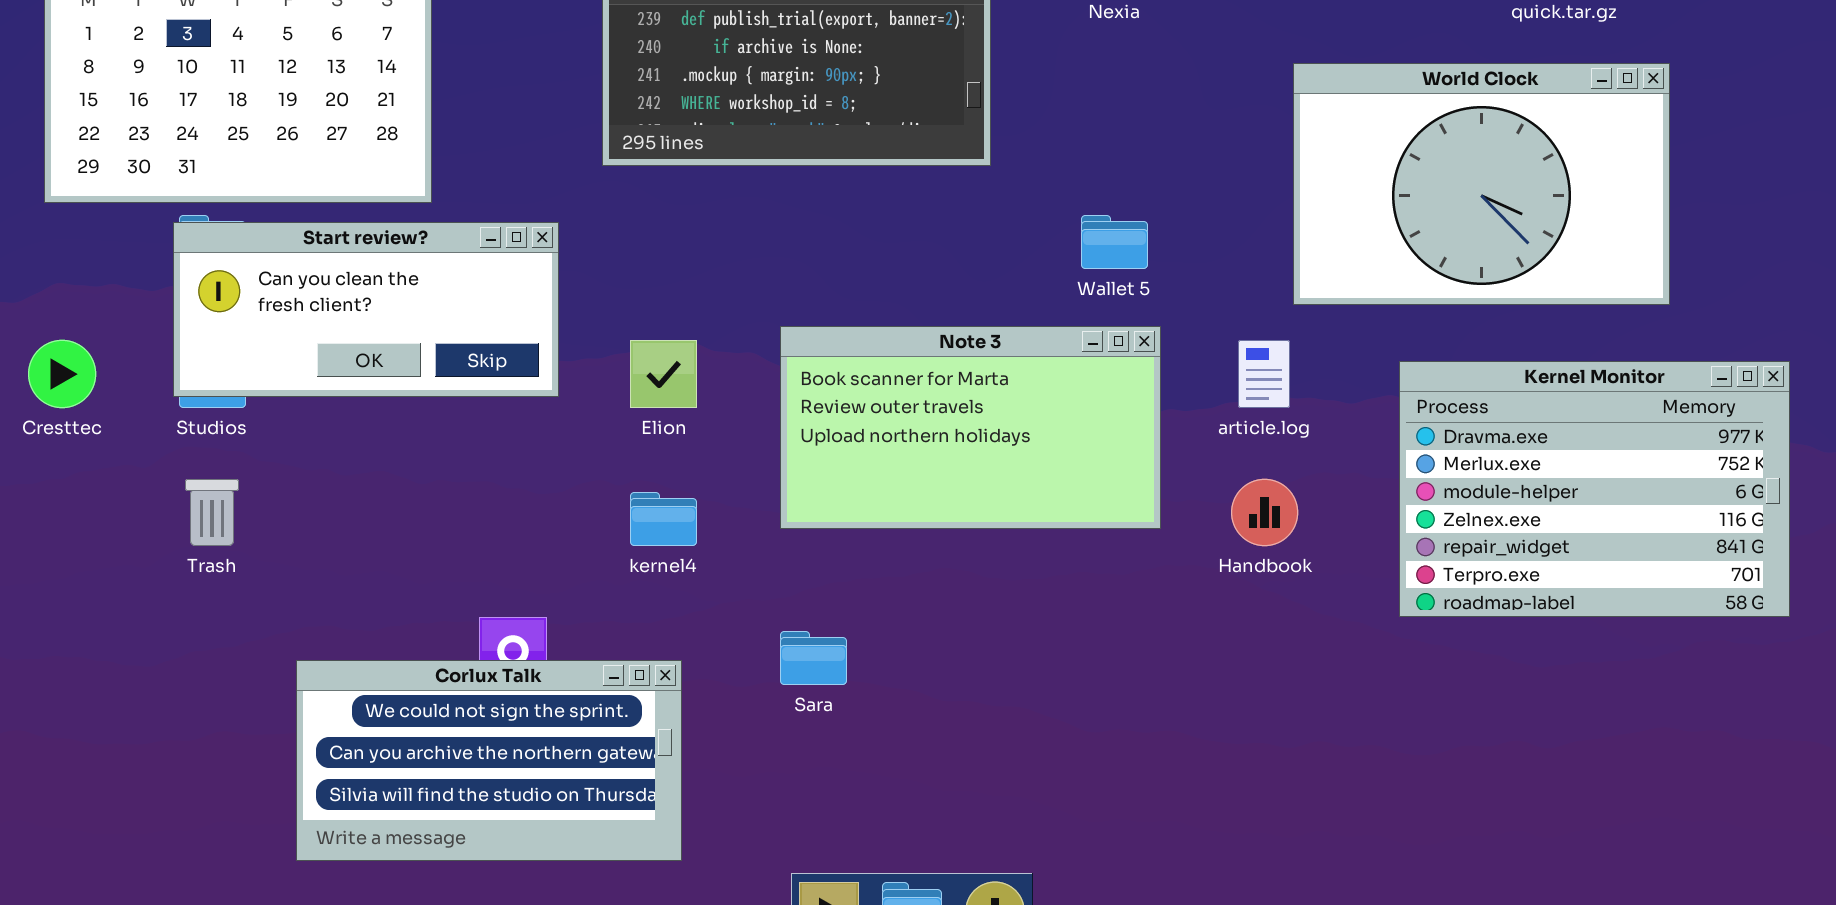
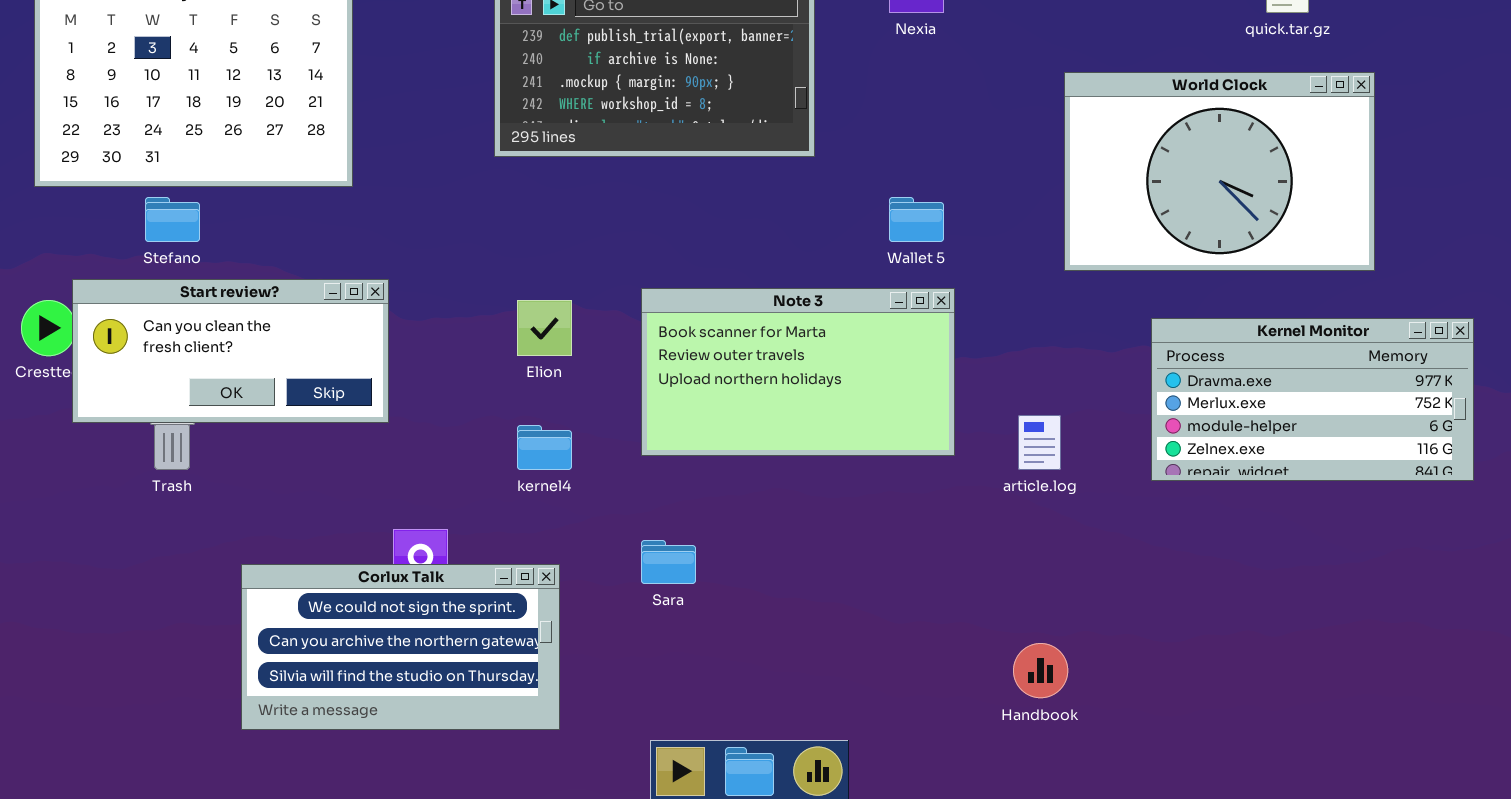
Start review?: [173,222,559,397] -> [72,279,389,423], moved
article.log: [1238,340,1290,408] -> [1018,415,1061,470], moved
Kernel Monitor: [1399,361,1790,617] -> [1151,318,1474,481], resized
Handbook: [1231,479,1298,546] -> [1013,643,1068,698], moved

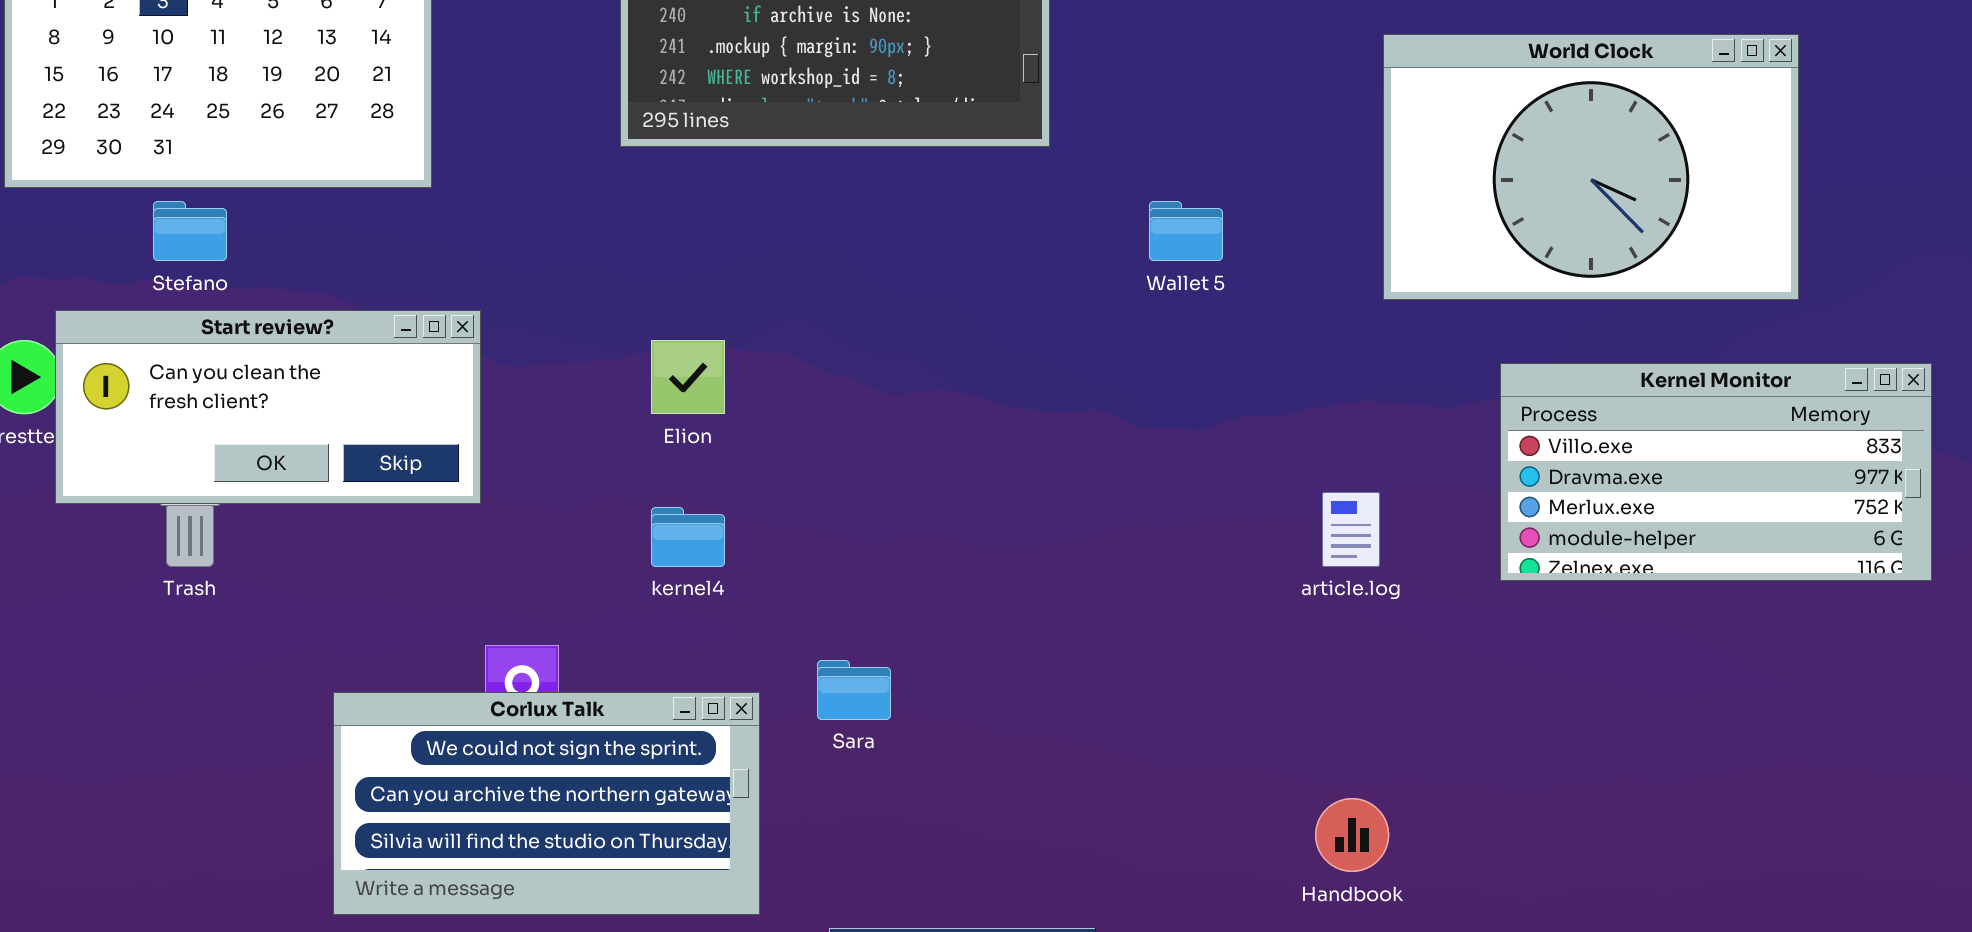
Note 3: [641,288,955,456] -> none, closed
Kernel Monitor: [1151,318,1474,481] -> [1500,363,1932,581], scrolled up 1 row
Corlux Talk: [241,564,560,730] -> [333,692,760,915], moved

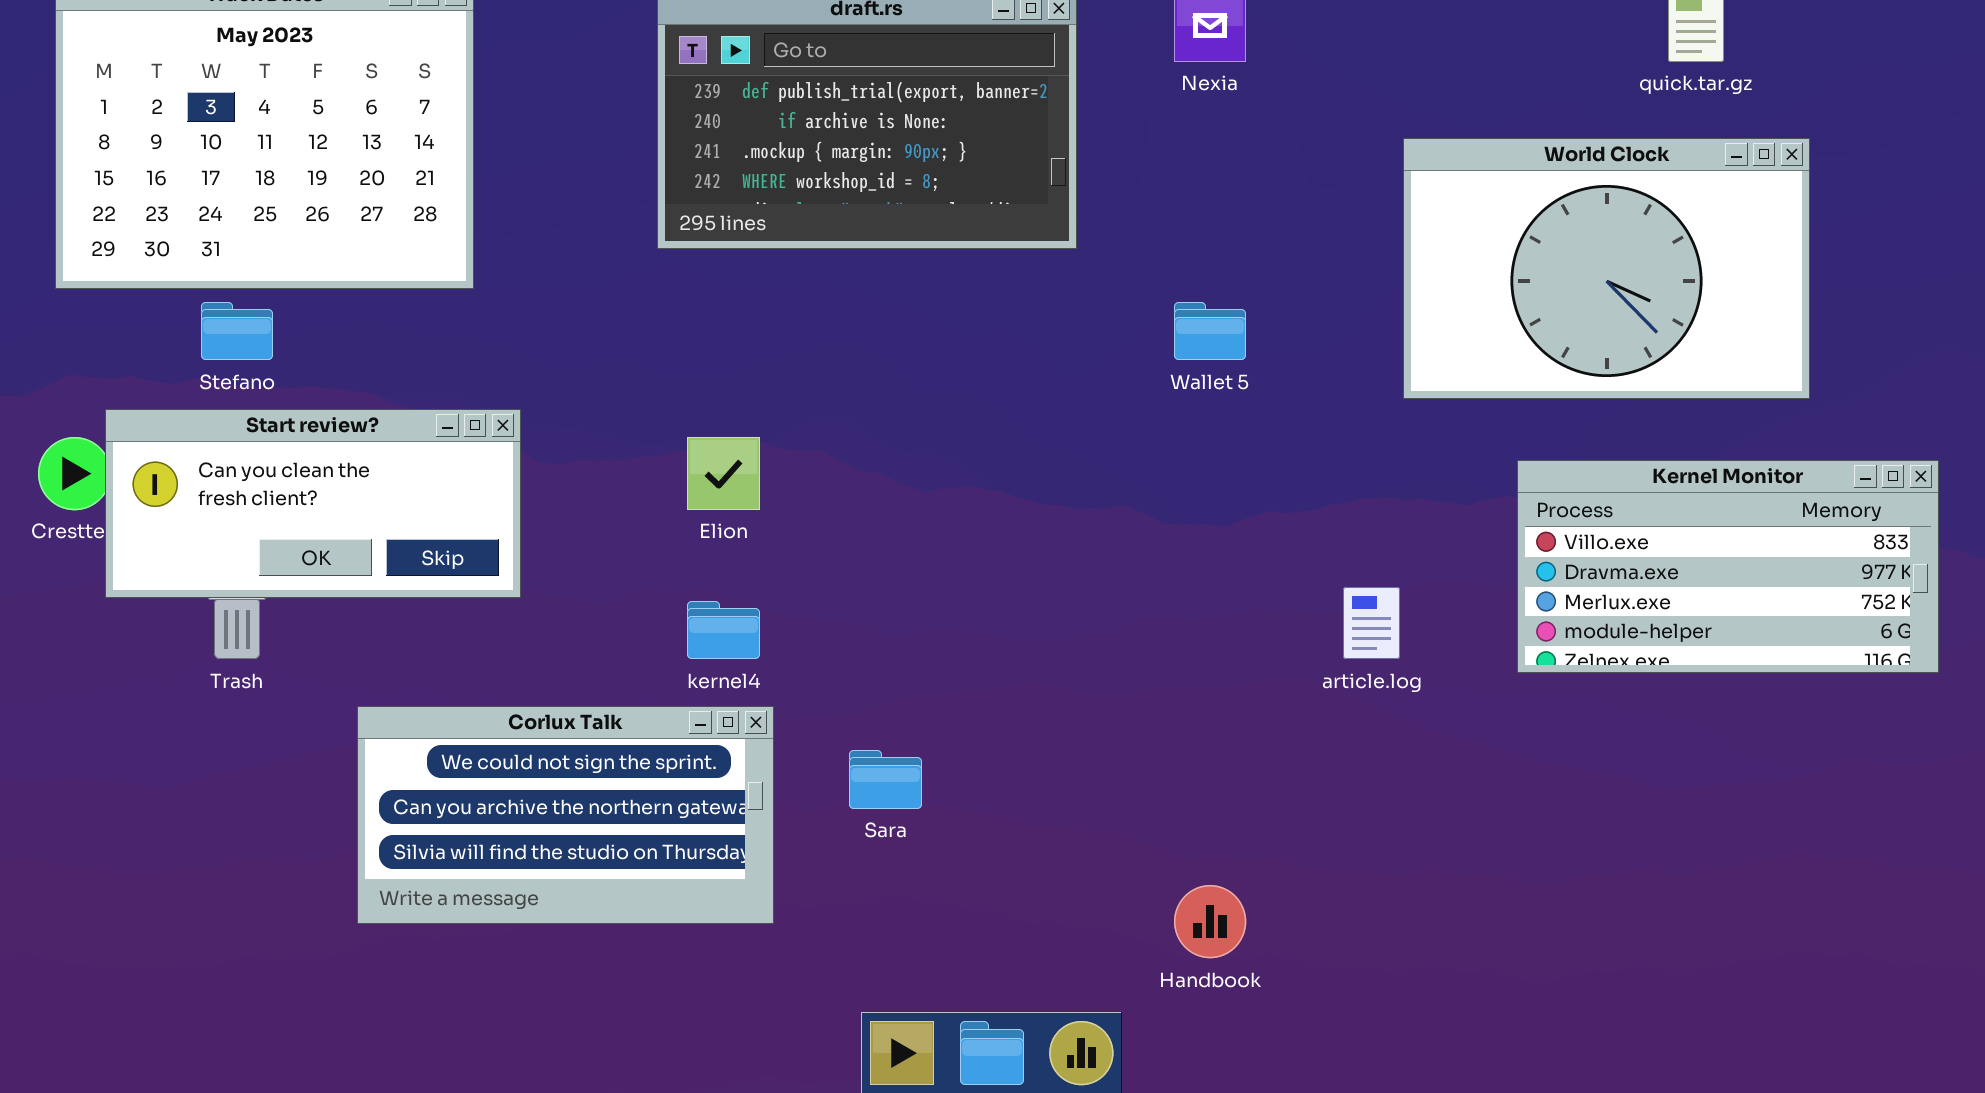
Corlux Talk: [333,692,760,915] -> [357,706,774,924], moved
Handbook: [1315,798,1389,872] -> [1174,885,1246,958], moved

